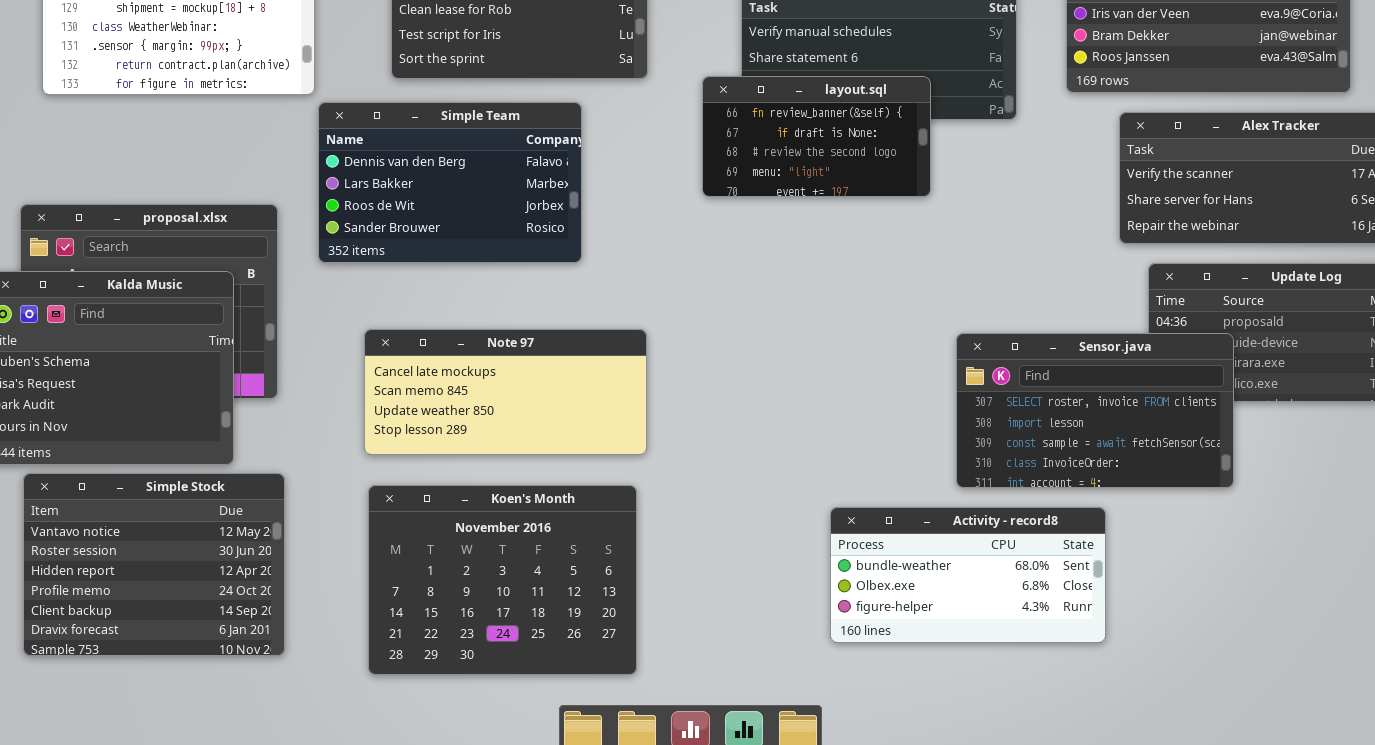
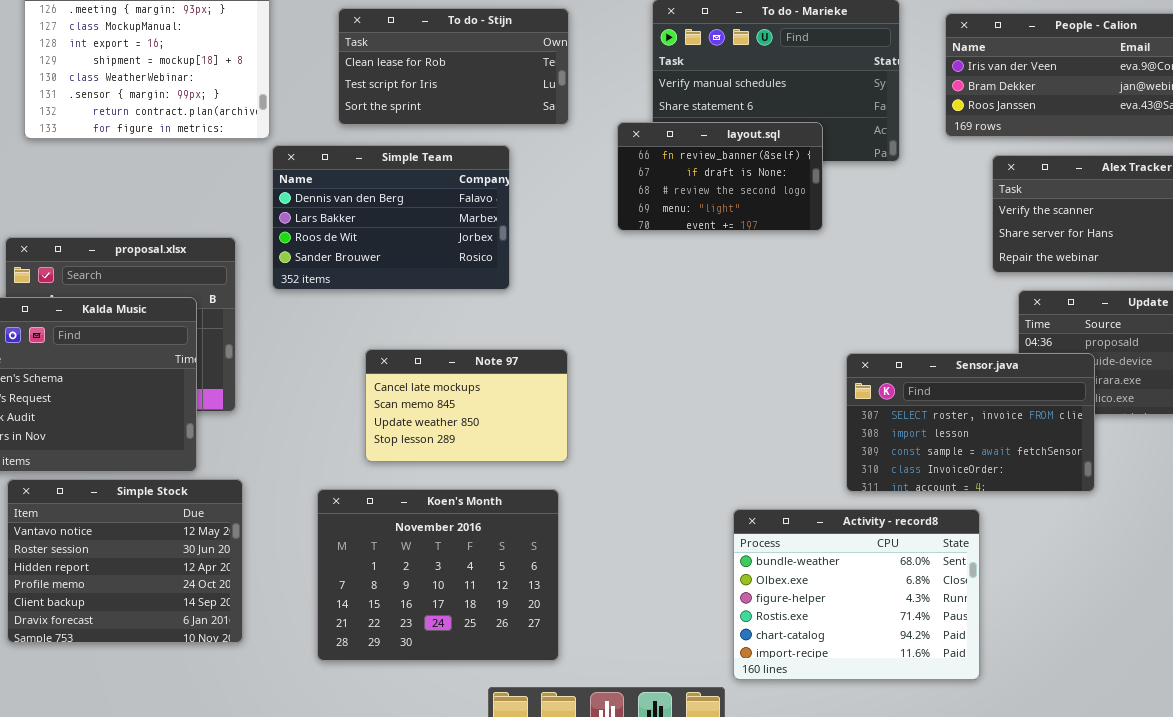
Note 97: [364,329,647,455] -> [365,349,568,462], resized
Activity - record8: [830,507,1106,643] -> [733,509,980,680], resized

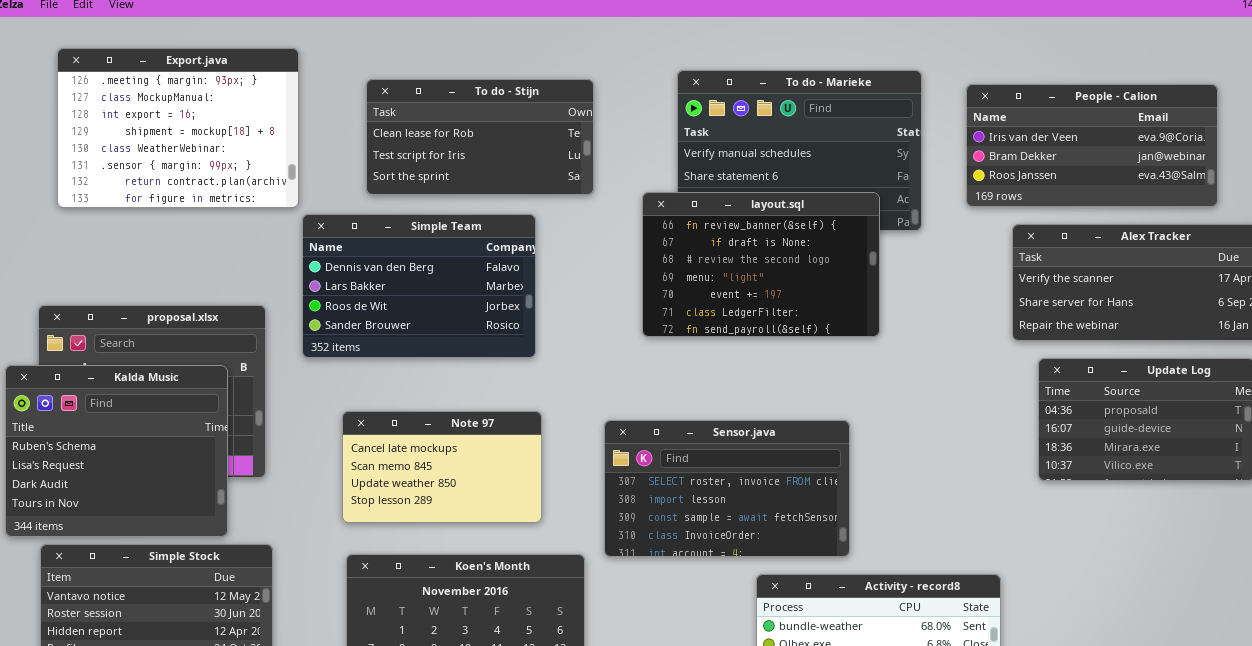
layout.sql: [617,122,823,231] -> [642,192,880,337], resized
Note 97: [365,349,568,462] -> [342,411,542,523], moved
Sensor.java: [846,353,1095,492] -> [604,420,850,557], moved

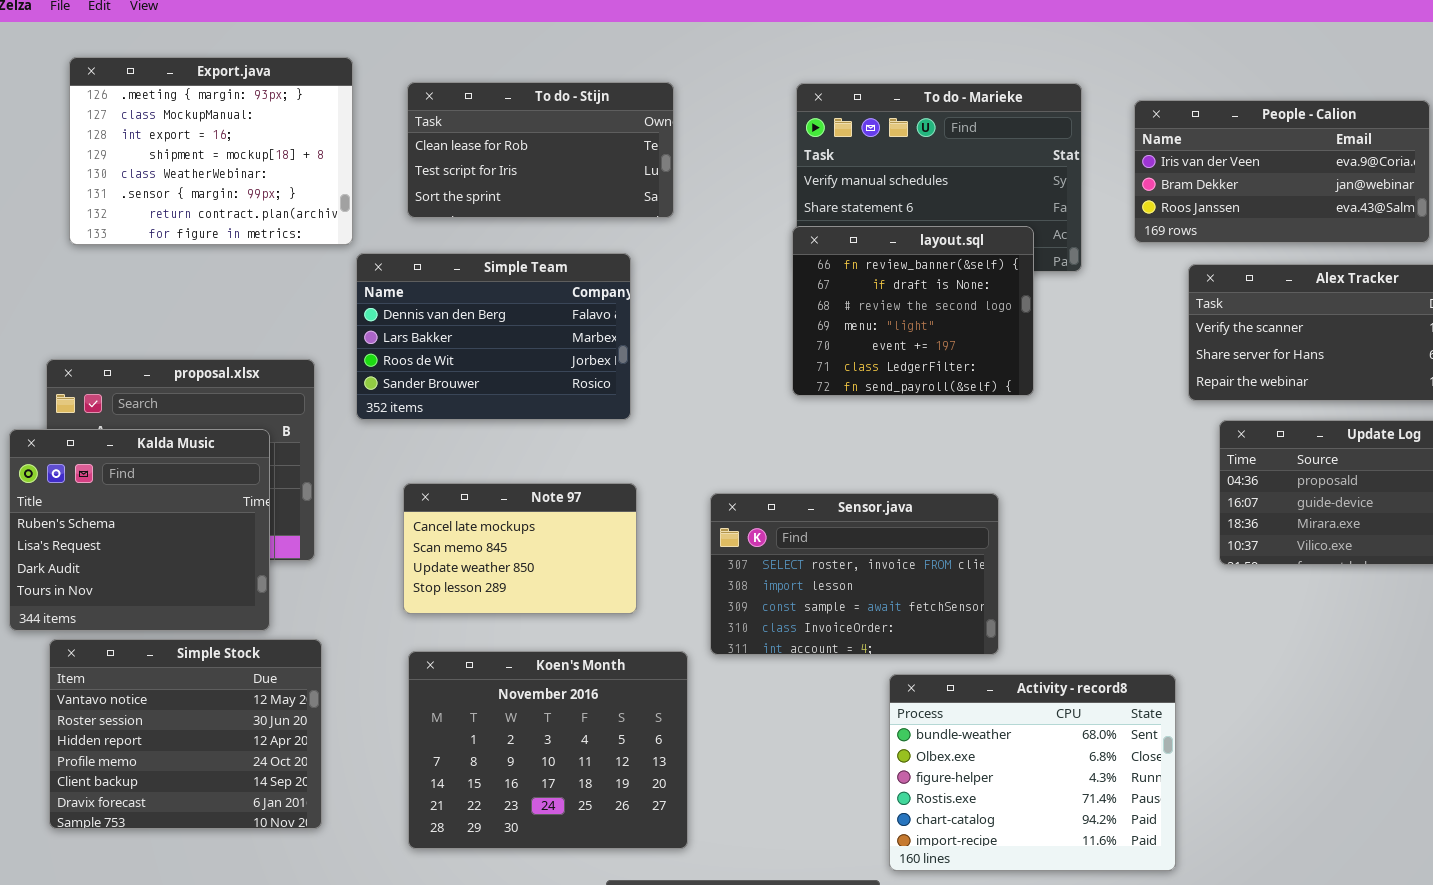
To do - Stijn: [366,79,594,195] -> [407,82,674,218], moved
layout.sql: [642,192,880,337] -> [792,226,1034,396], resized

